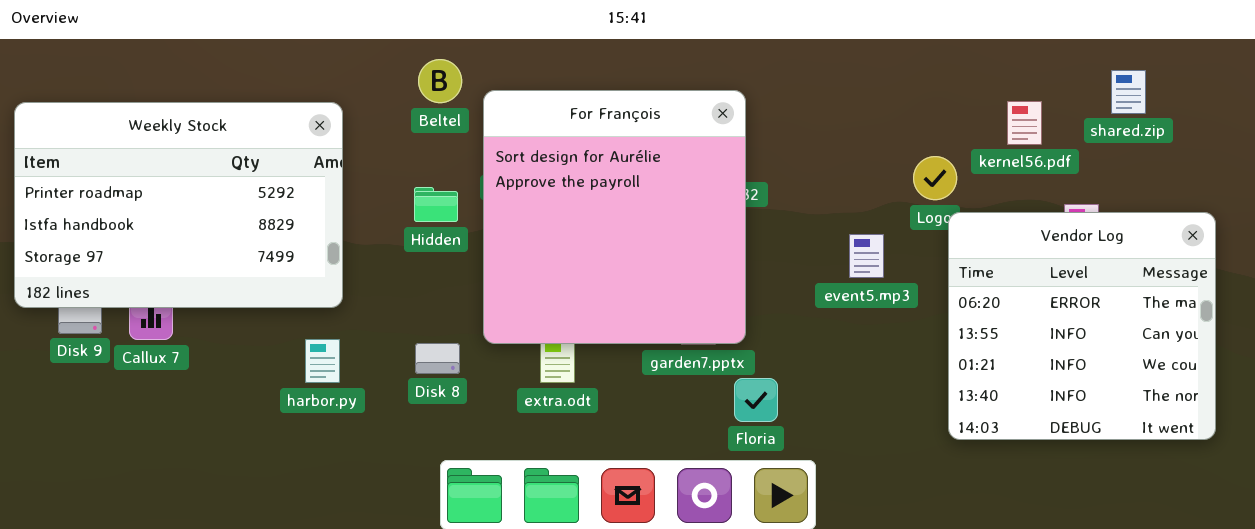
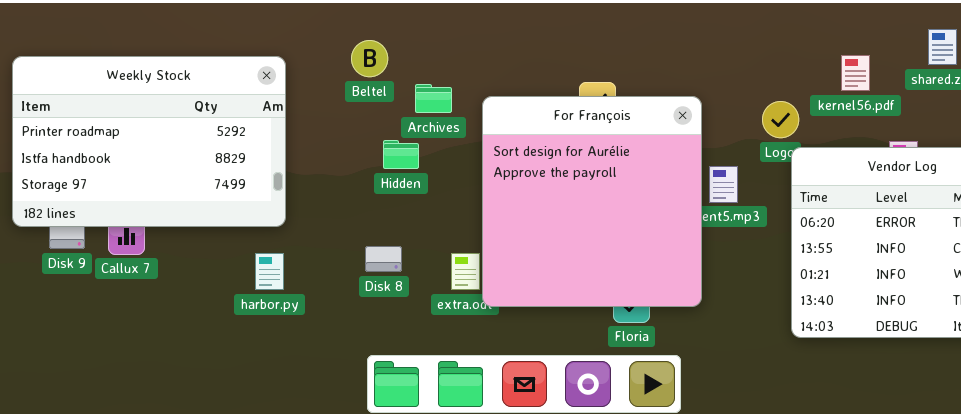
Beltel: [418,59,462,103] -> [351,40,388,77], moved
For François: [483,90,746,344] -> [482,96,702,307], moved
Hidden: [414,187,458,222] -> [383,140,419,169], moved
Disk 8: [415,343,460,374] -> [365,246,402,272], moved

